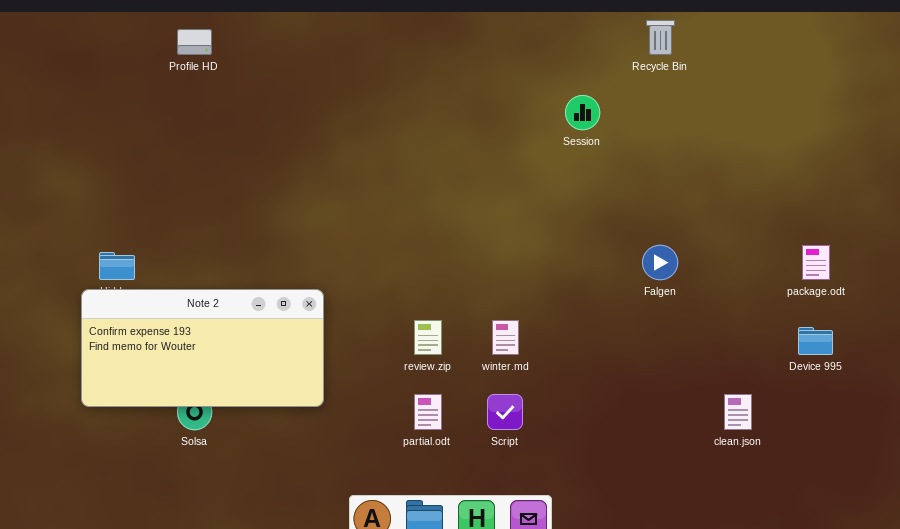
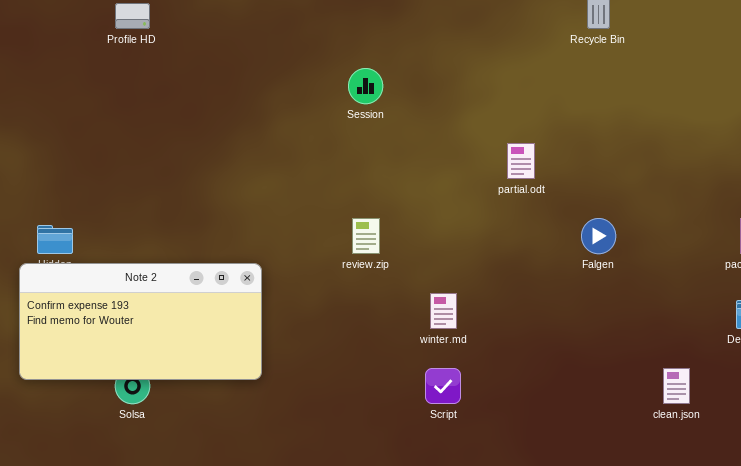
Session: [565,95,600,130] -> [348,68,383,104], moved
review.zip: [414,320,442,355] -> [352,218,380,254], moved
partial.odt: [414,394,442,430] -> [507,143,535,179], moved

